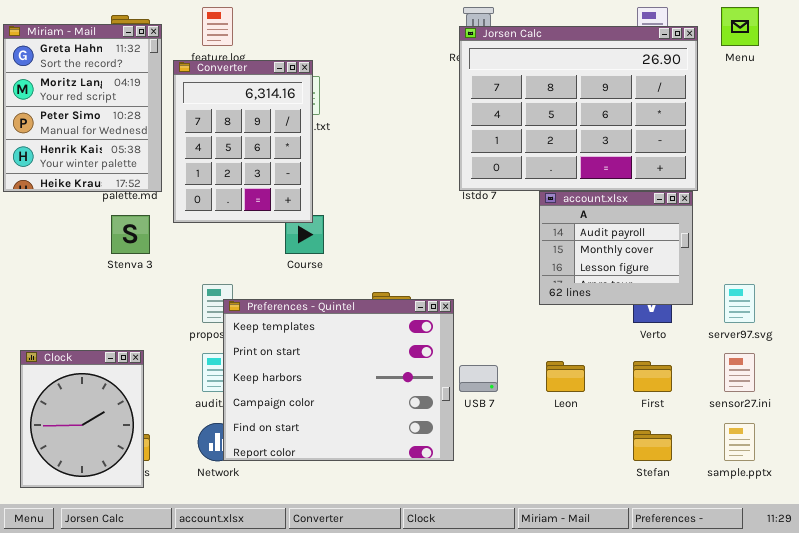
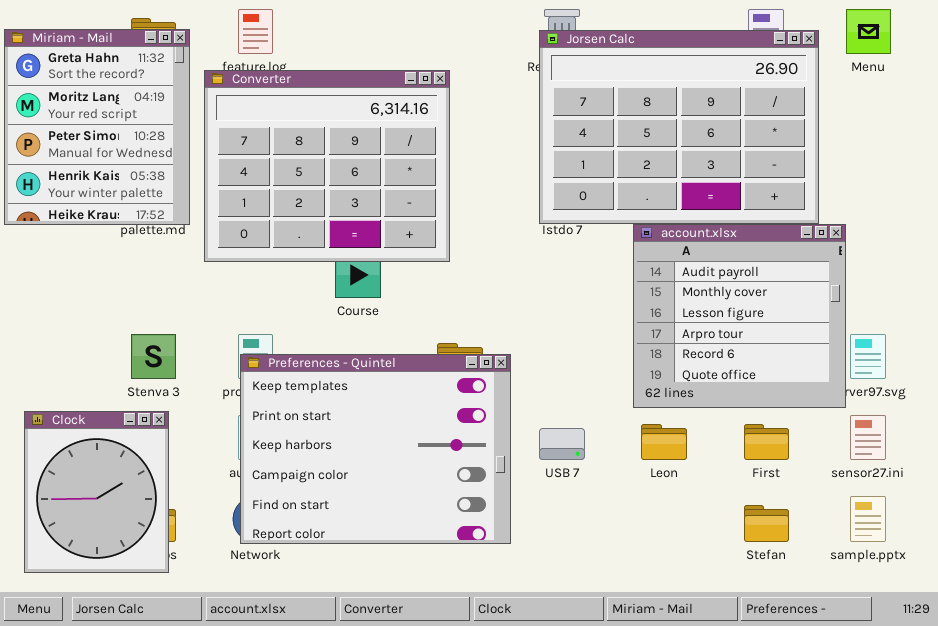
Converter: [173,60,313,223] -> [204,70,450,262], resized
account.xlsx: [539,191,693,305] -> [633,224,846,408], resized
Stenva 3: [111,215,150,254] -> [131,334,176,379], moved
Preferences - Quintel: [223,299,454,461] -> [240,354,511,544], moved

